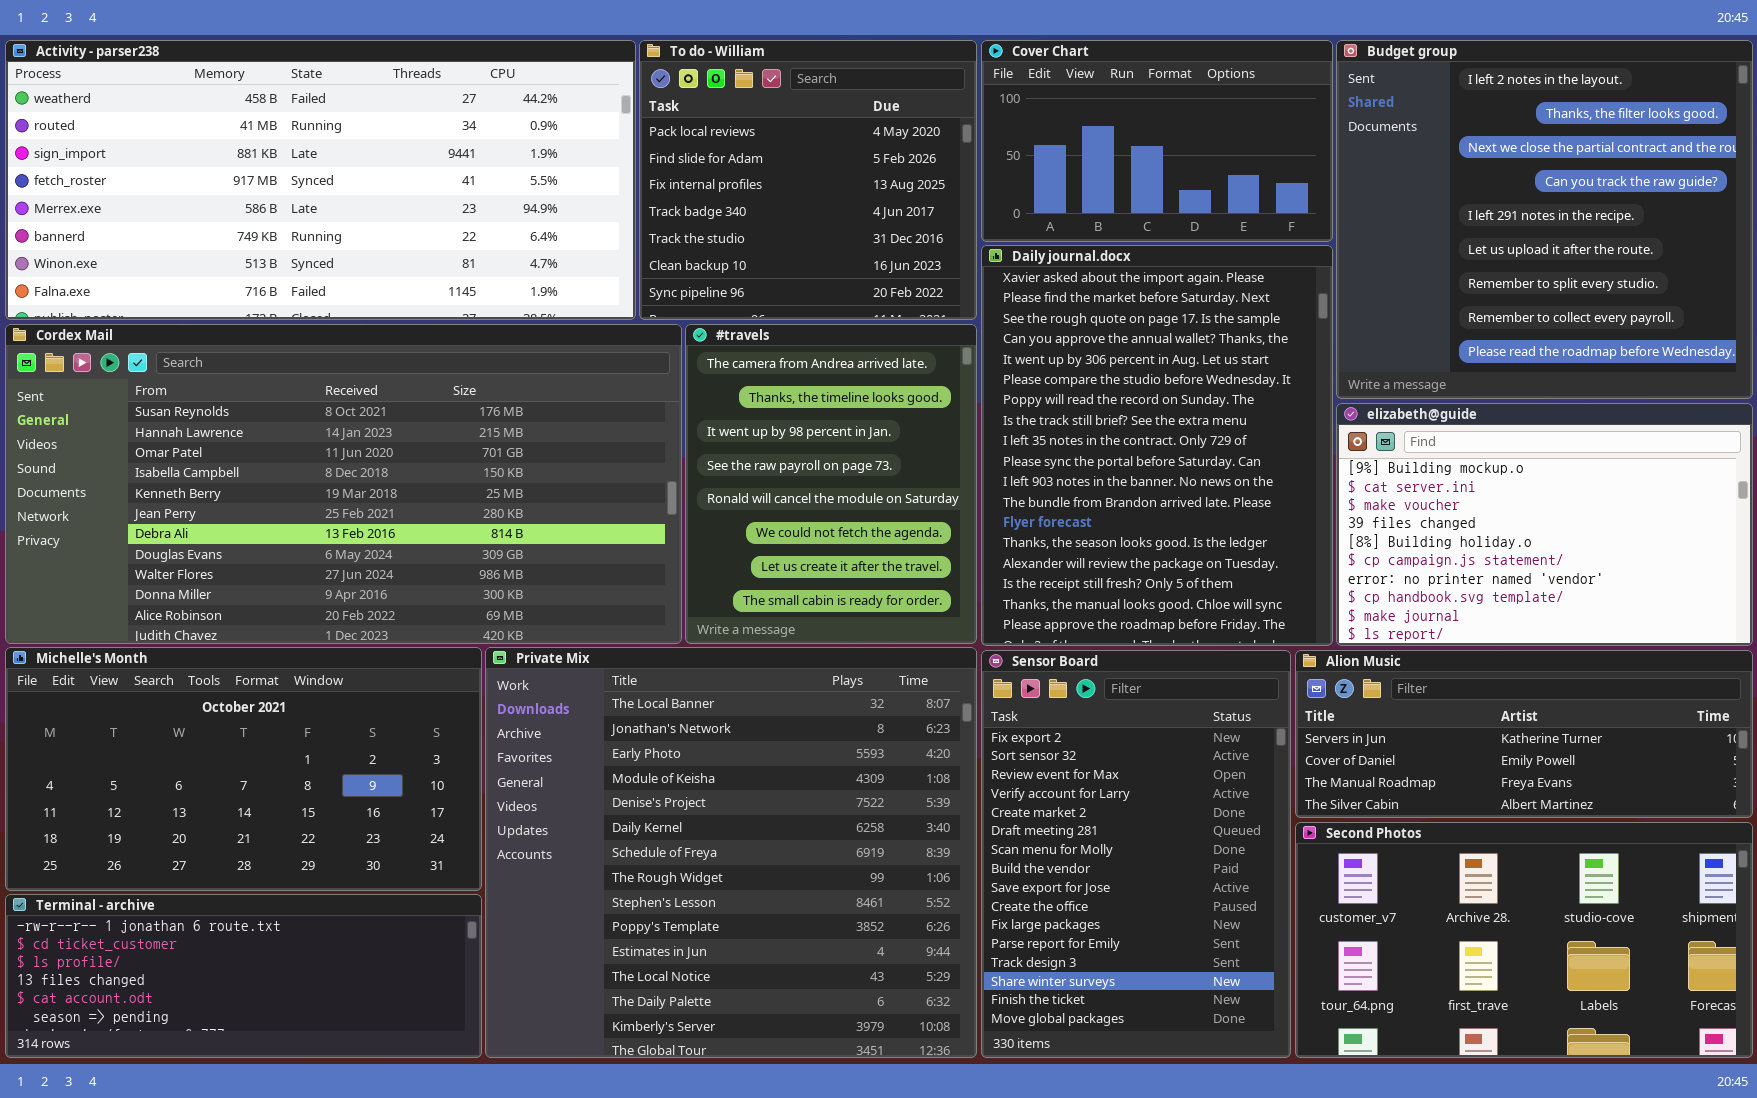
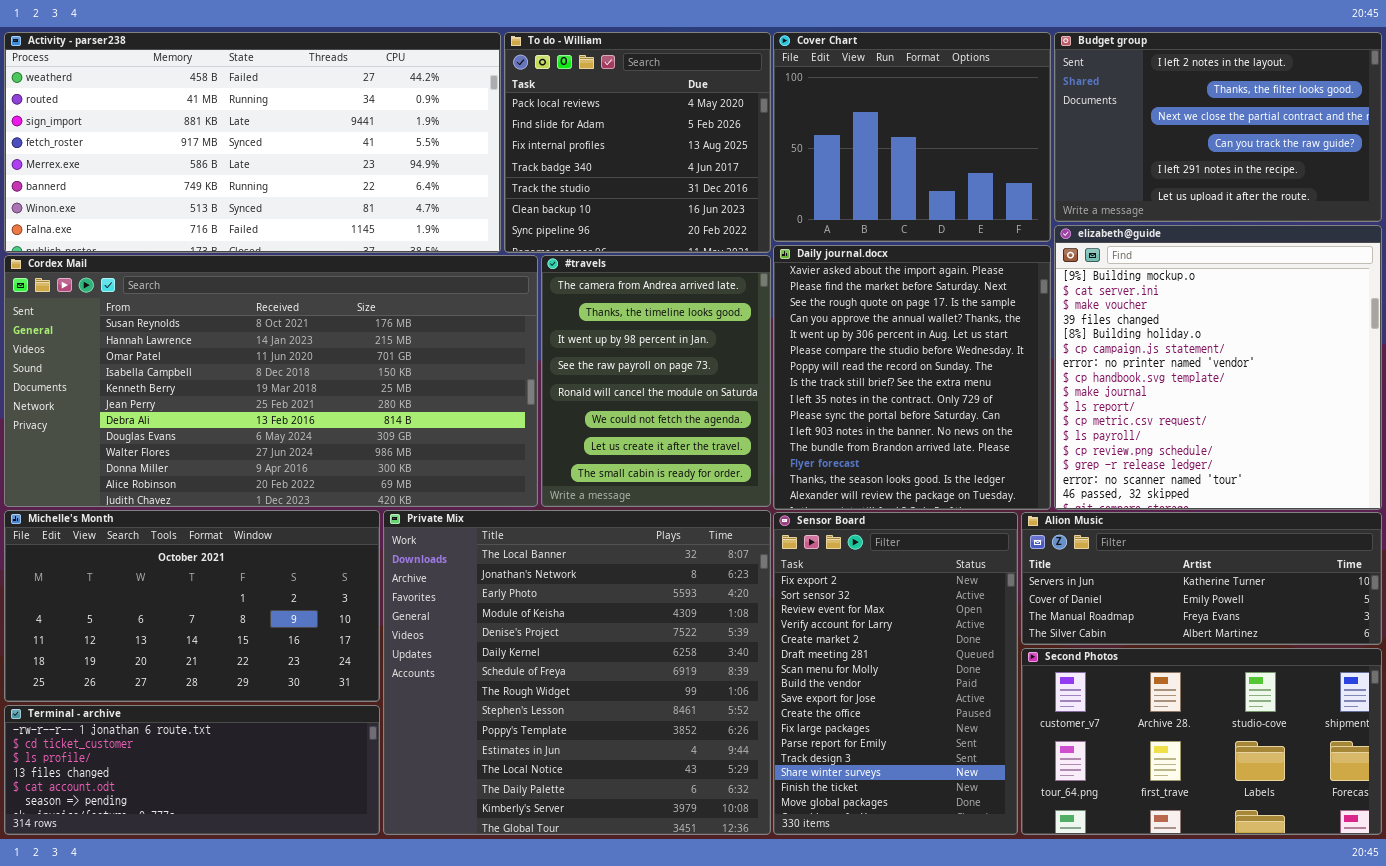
Cover Chart: [981,40,1333,242] -> [773,32,1051,242], resized
Budget group: [1336,40,1753,399] -> [1054,32,1382,222], resized
Daily journal.docx: [981,245,1333,646] -> [773,245,1051,510], resized
elizabeth@guide: [1336,403,1753,646] -> [1054,225,1382,510], resized

